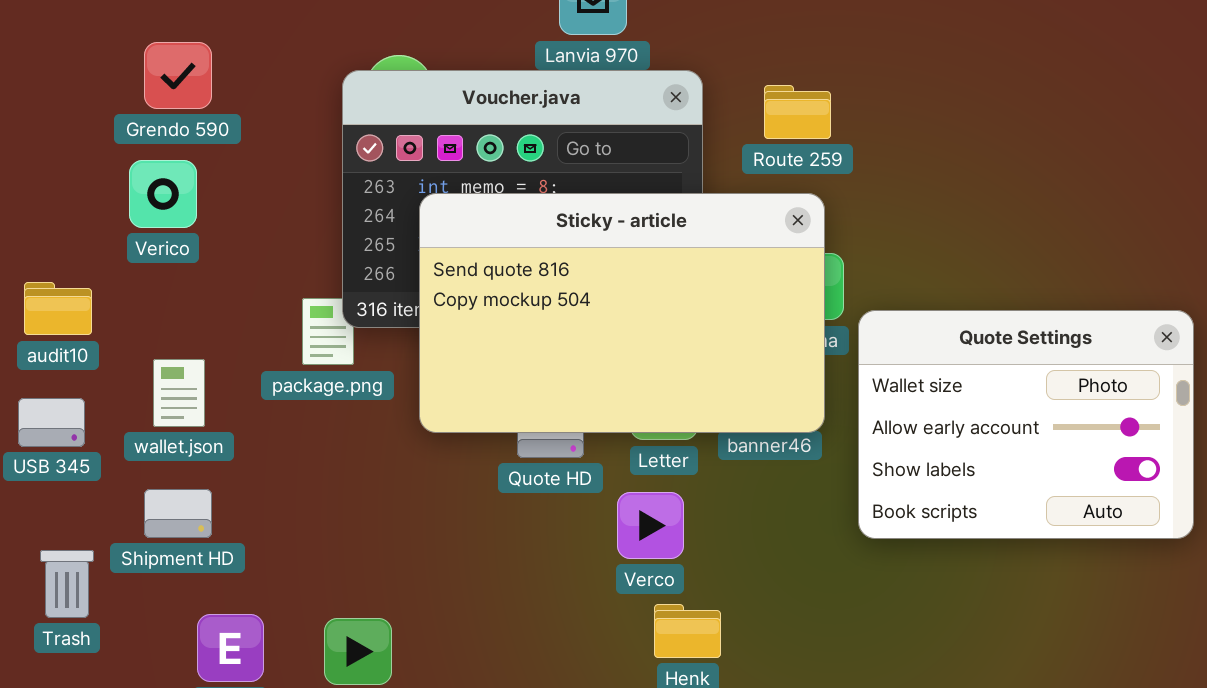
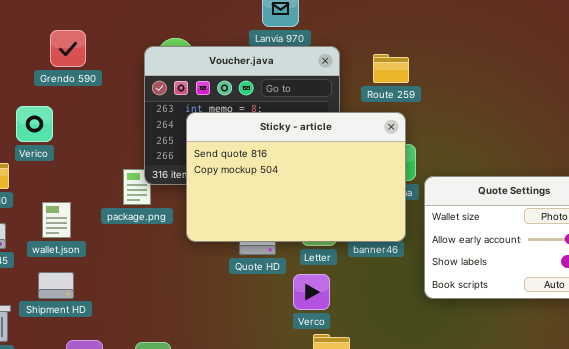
Grendo 590: [144,42,212,109] -> [50,30,86,67], moved
Verico: [129,160,197,228] -> [16,106,53,142], moved

